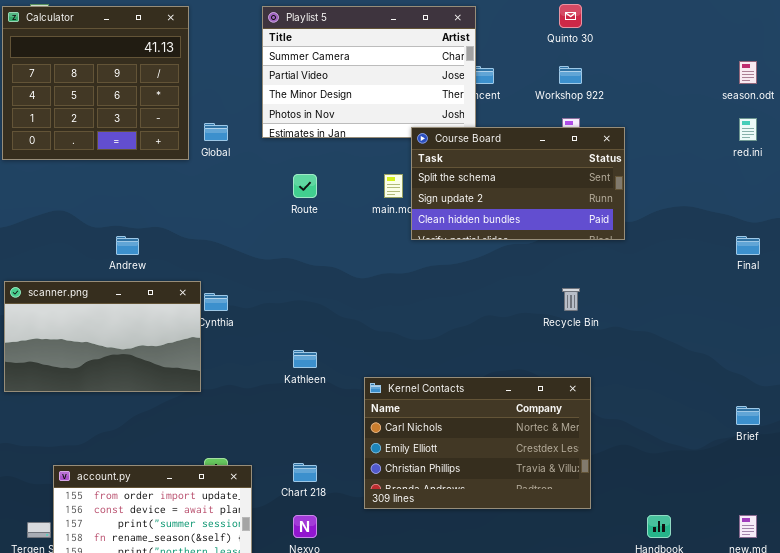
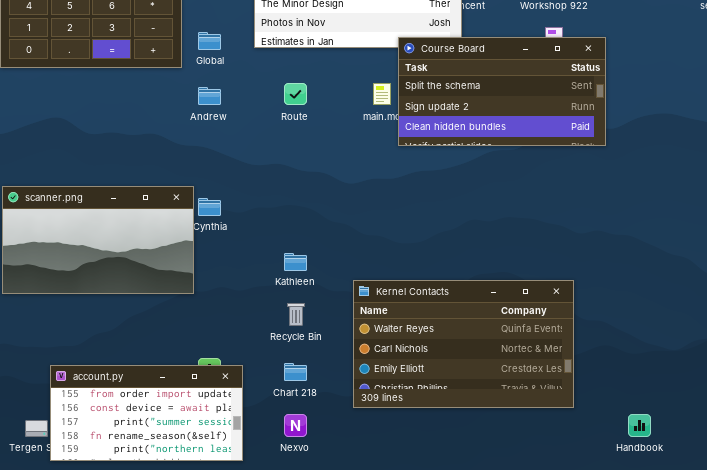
Andrew: [116,236,139,255] -> [198,87,221,105], moved
Recycle Bin: [562,288,580,311] -> [287,303,305,326], moved
Kernel Contacts: [364,377,591,509] -> [353,280,574,408], scrolled up 1 row

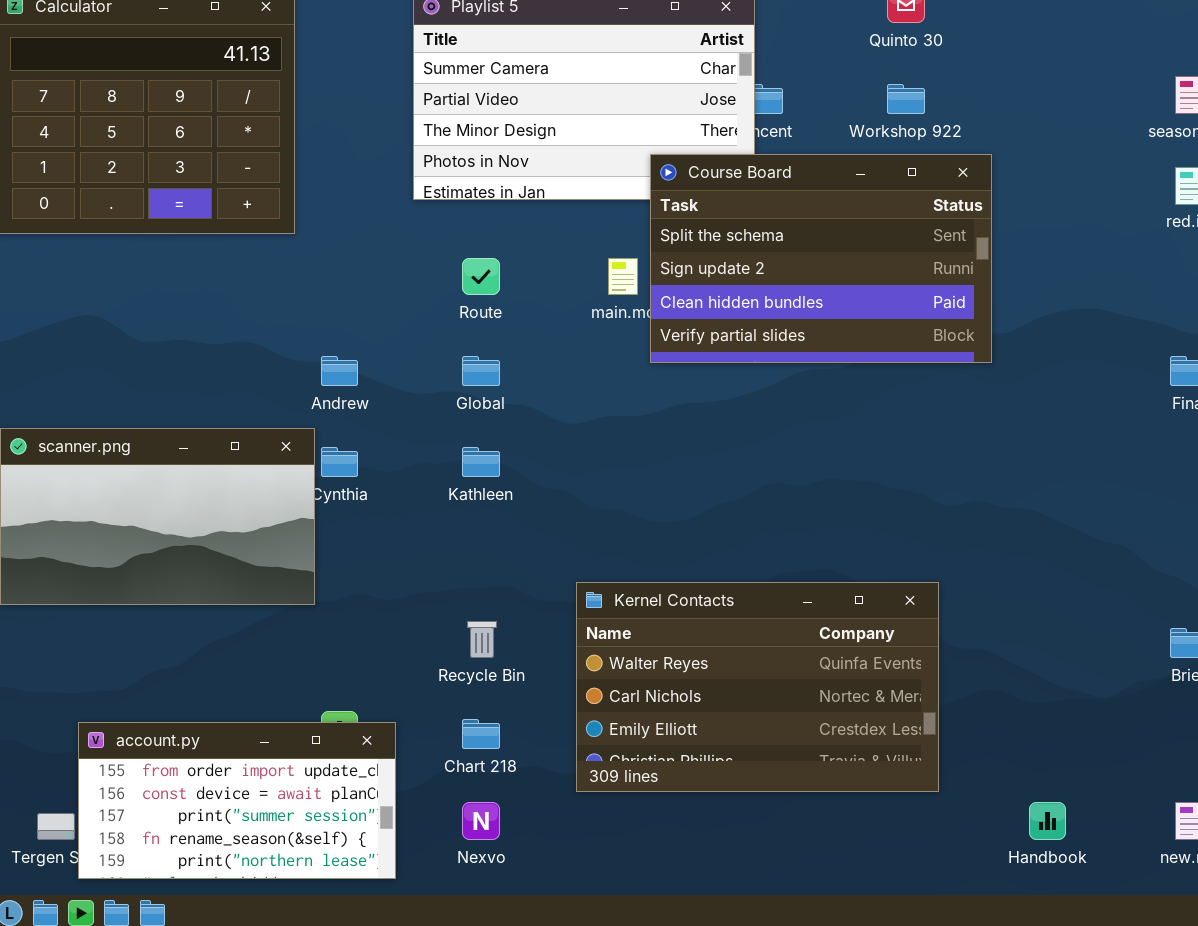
Global: [198,32,221,50] -> [462,356,500,386], moved
Course Board: [398,37,606,146] -> [650,154,992,363], resized
Andrew: [198,87,221,105] -> [321,356,358,386], moved
Kathleen: [284,253,307,271] -> [462,447,500,477], moved

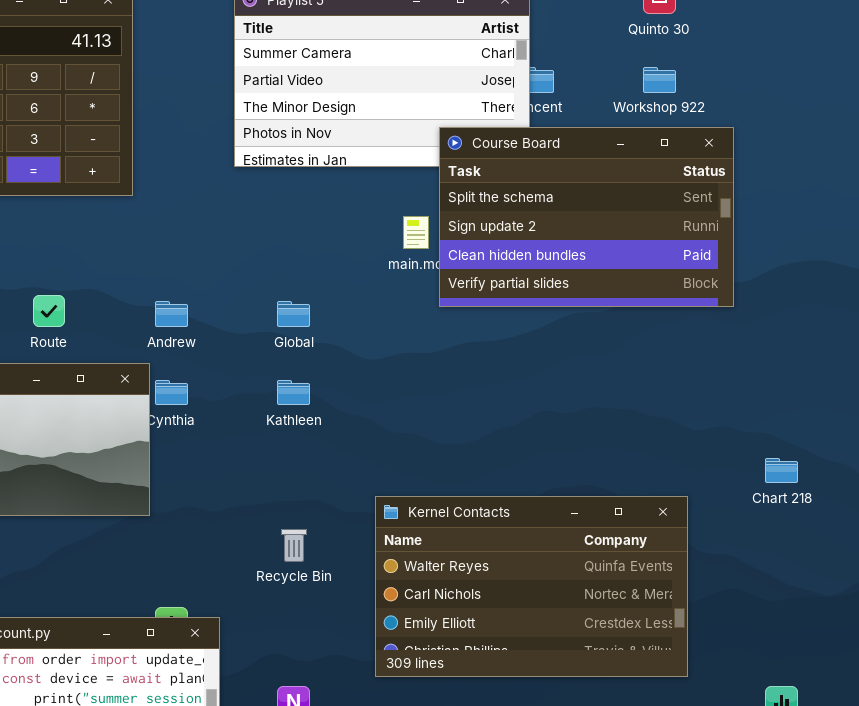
Route: [462,258,500,295] -> [33,295,65,327], moved
Chart 218: [462,719,500,749] -> [765,458,798,483], moved

